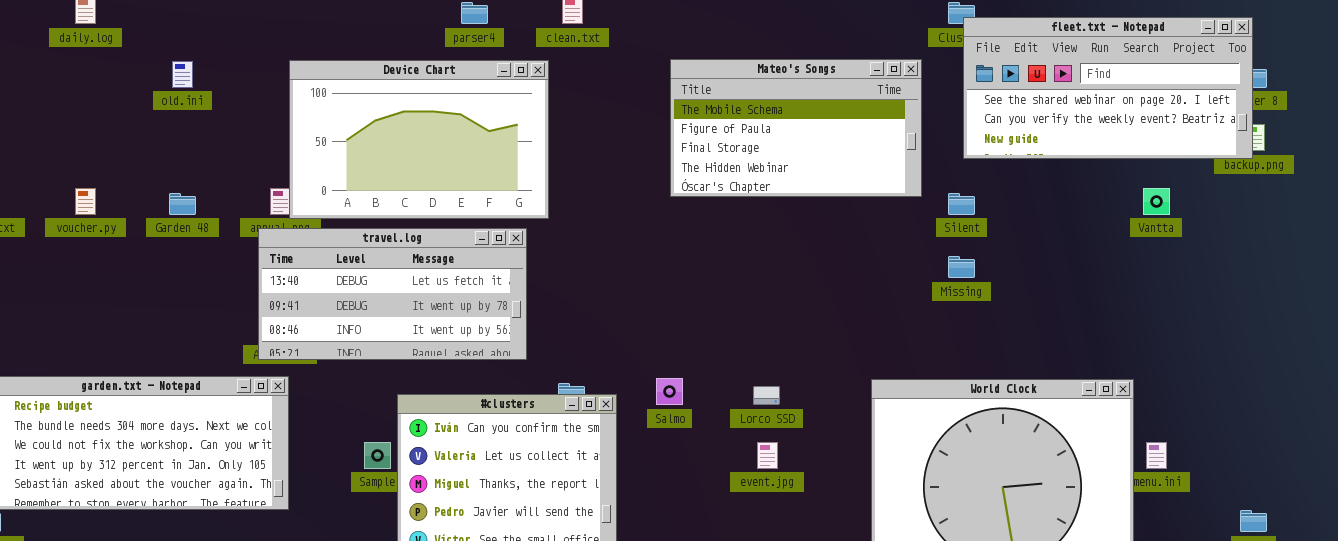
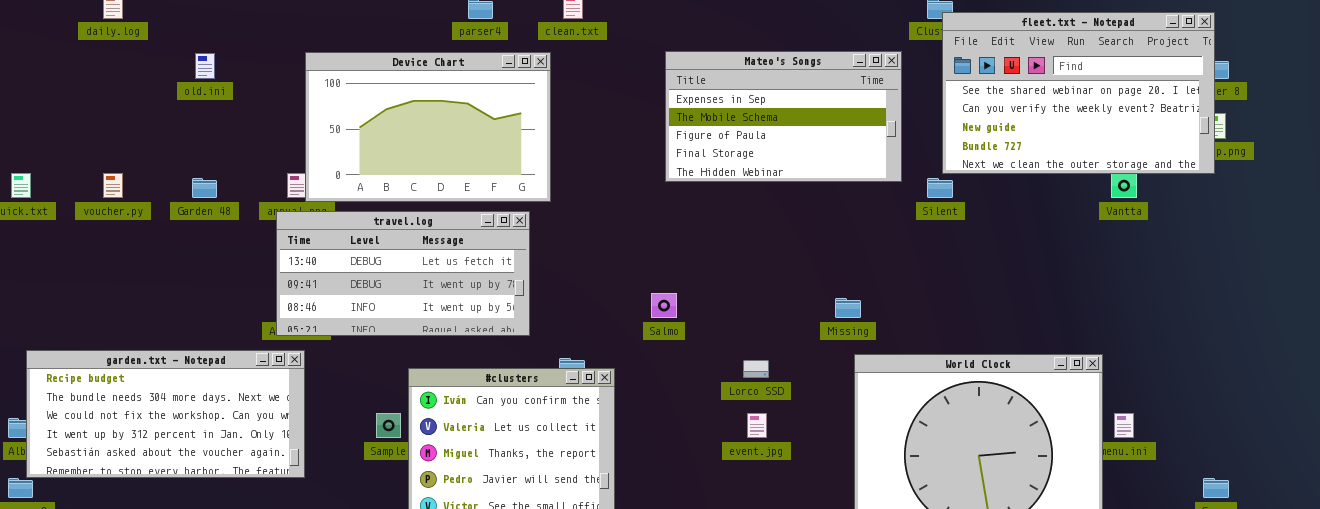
fleet.txt - Notepad: [963,17,1253,159] -> [942,12,1215,174], resized
Mateo's Songs: [670,59,922,197] -> [665,51,902,182], scrolled up 1 row
Missing: [948,256,975,278] -> [835,298,861,318], moved
Salmo: [656,378,683,405] -> [651,293,677,318], moved

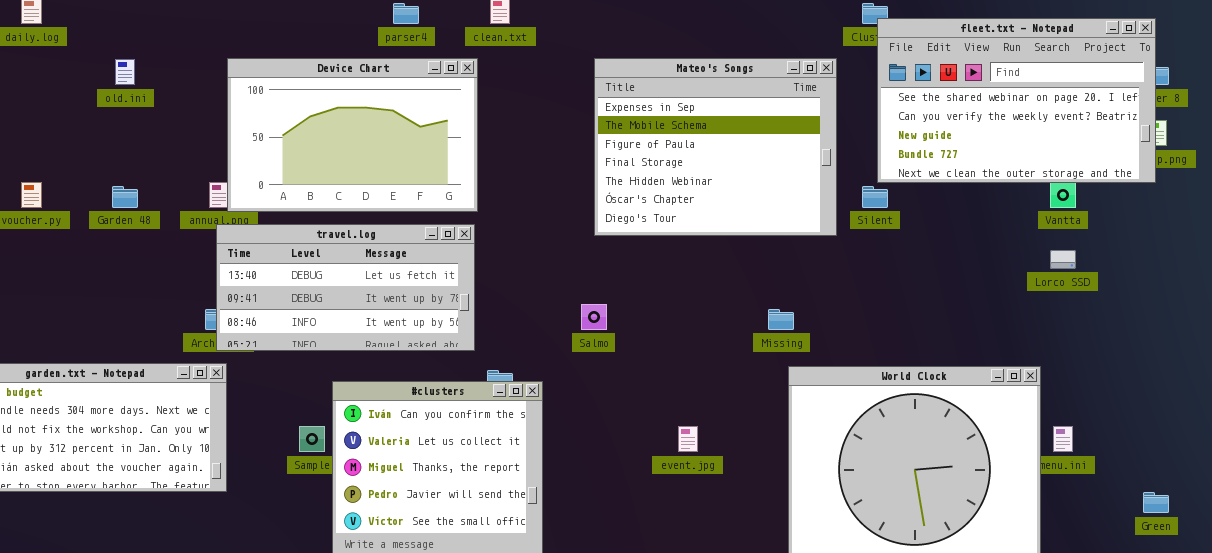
Mateo's Songs: [665,51,902,182] -> [594,58,837,236], resized
travel.log: [276,211,530,336] -> [216,224,475,351], moved
Lorco SSD: [743,360,769,378] -> [1050,250,1076,269], moved

